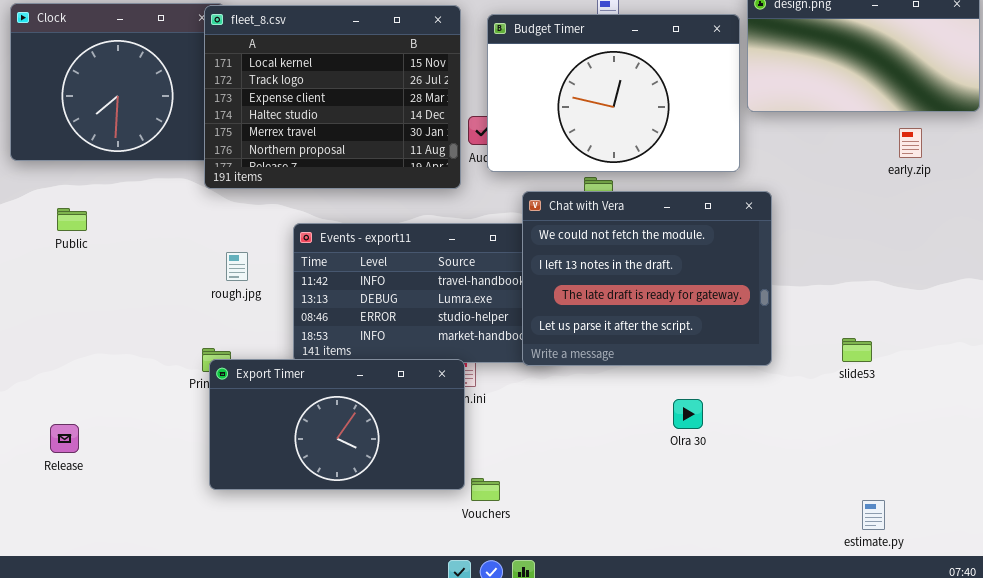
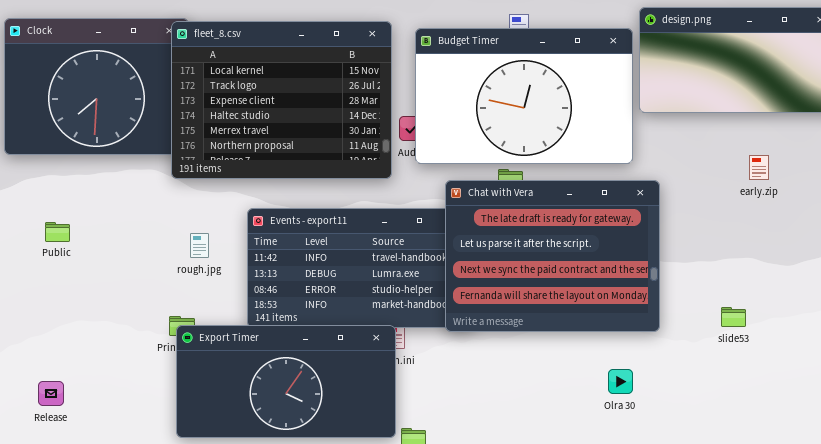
early.zip: [899,128,922,158] -> [749,155,769,180], moved
Chat with Vera: [522,191,772,366] -> [445,180,660,332], scrolled down 2 rows
Public: [57,208,87,231] -> [45,222,70,242], moved
Olra 30: [673,399,703,429] -> [608,369,633,394], moved

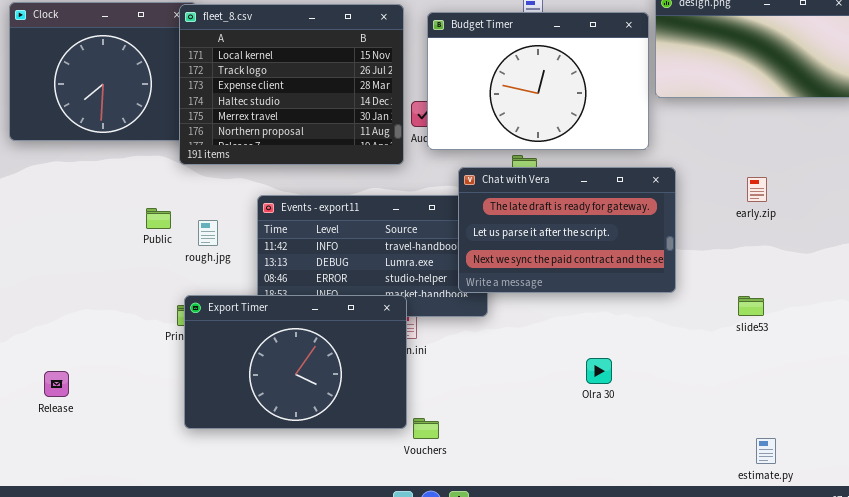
early.zip: [749,155,769,180] -> [747,177,767,202], moved
Chat with Vera: [445,180,660,332] -> [458,167,676,293], resized
Public: [45,222,70,242] -> [146,208,171,229], moved
Export Timer: [176,325,396,438] -> [184,295,407,429], resized
Olra 30: [608,369,633,394] -> [586,358,612,384], moved

